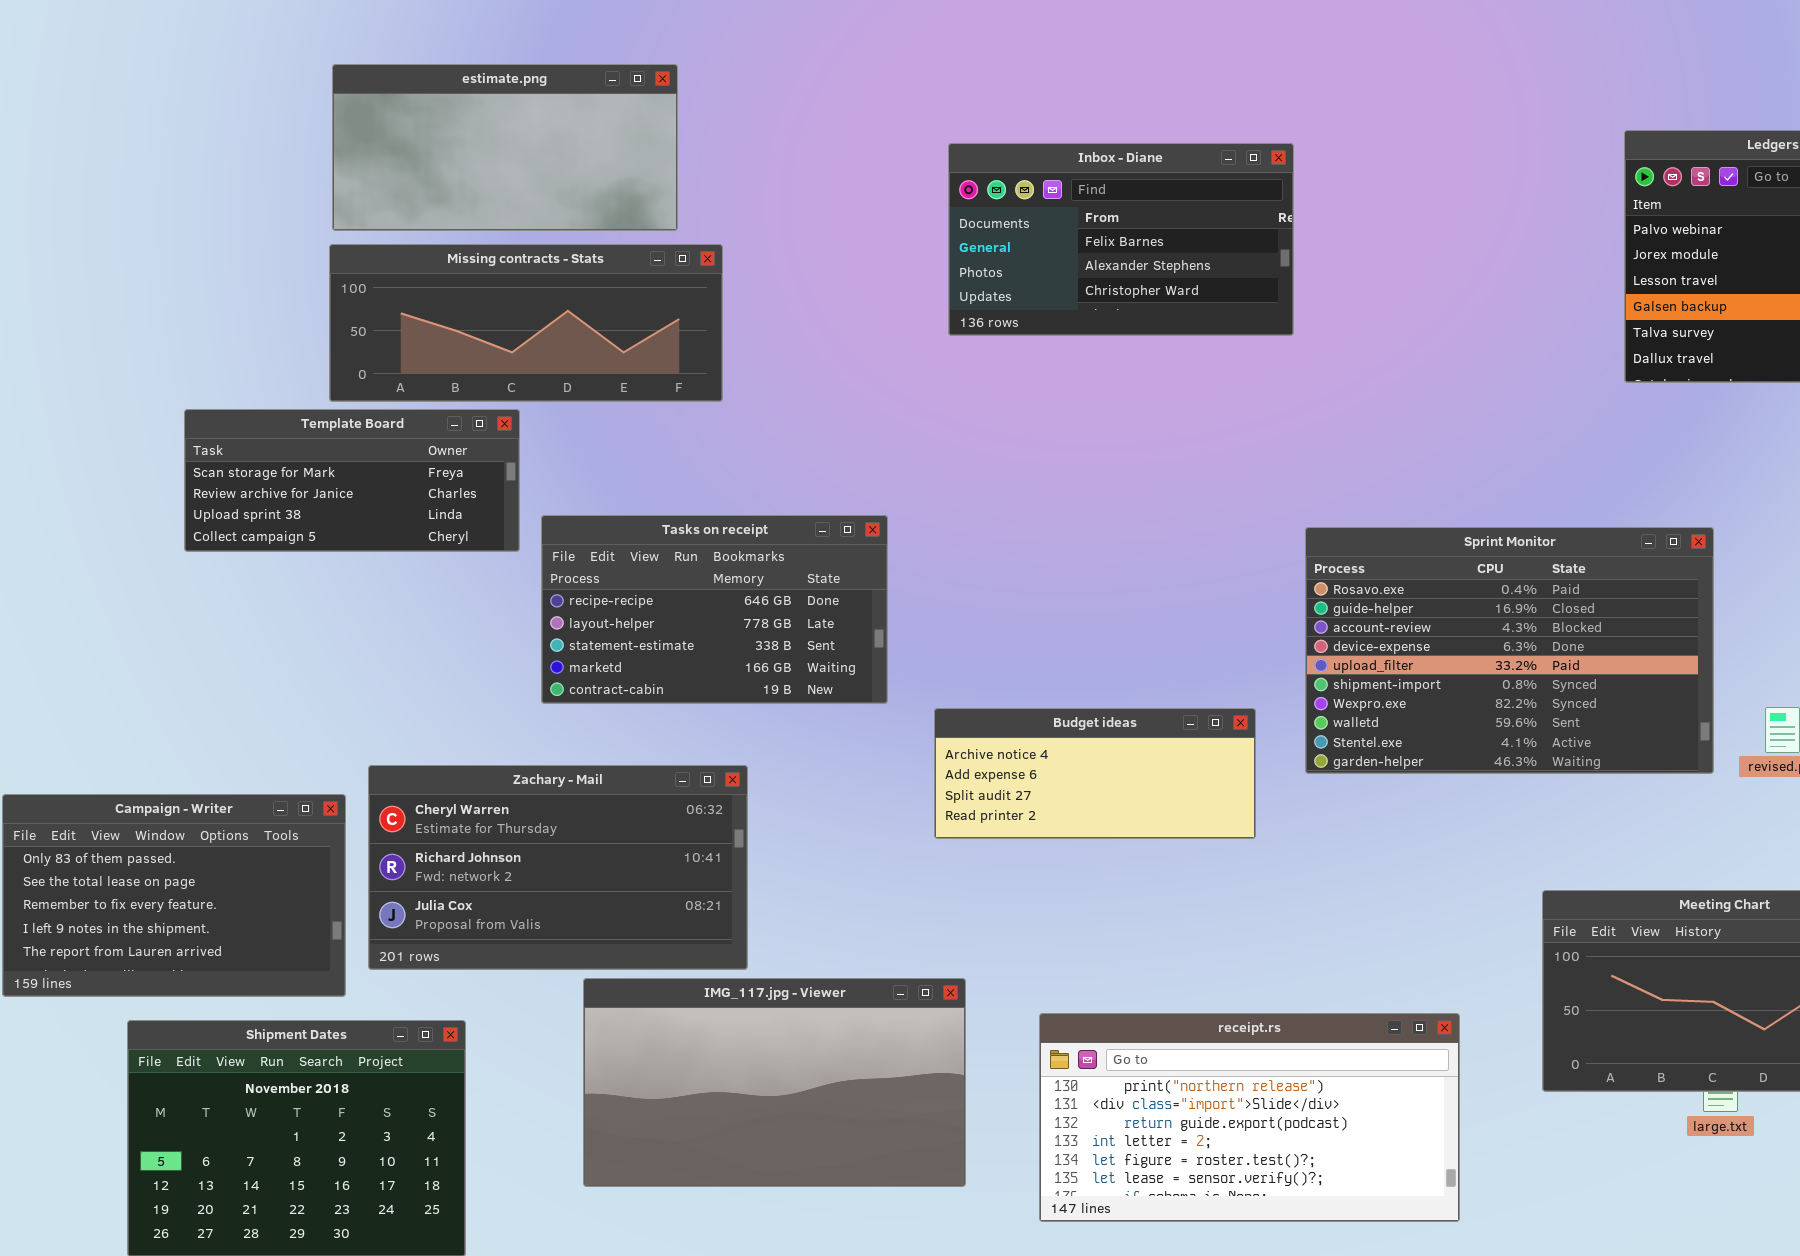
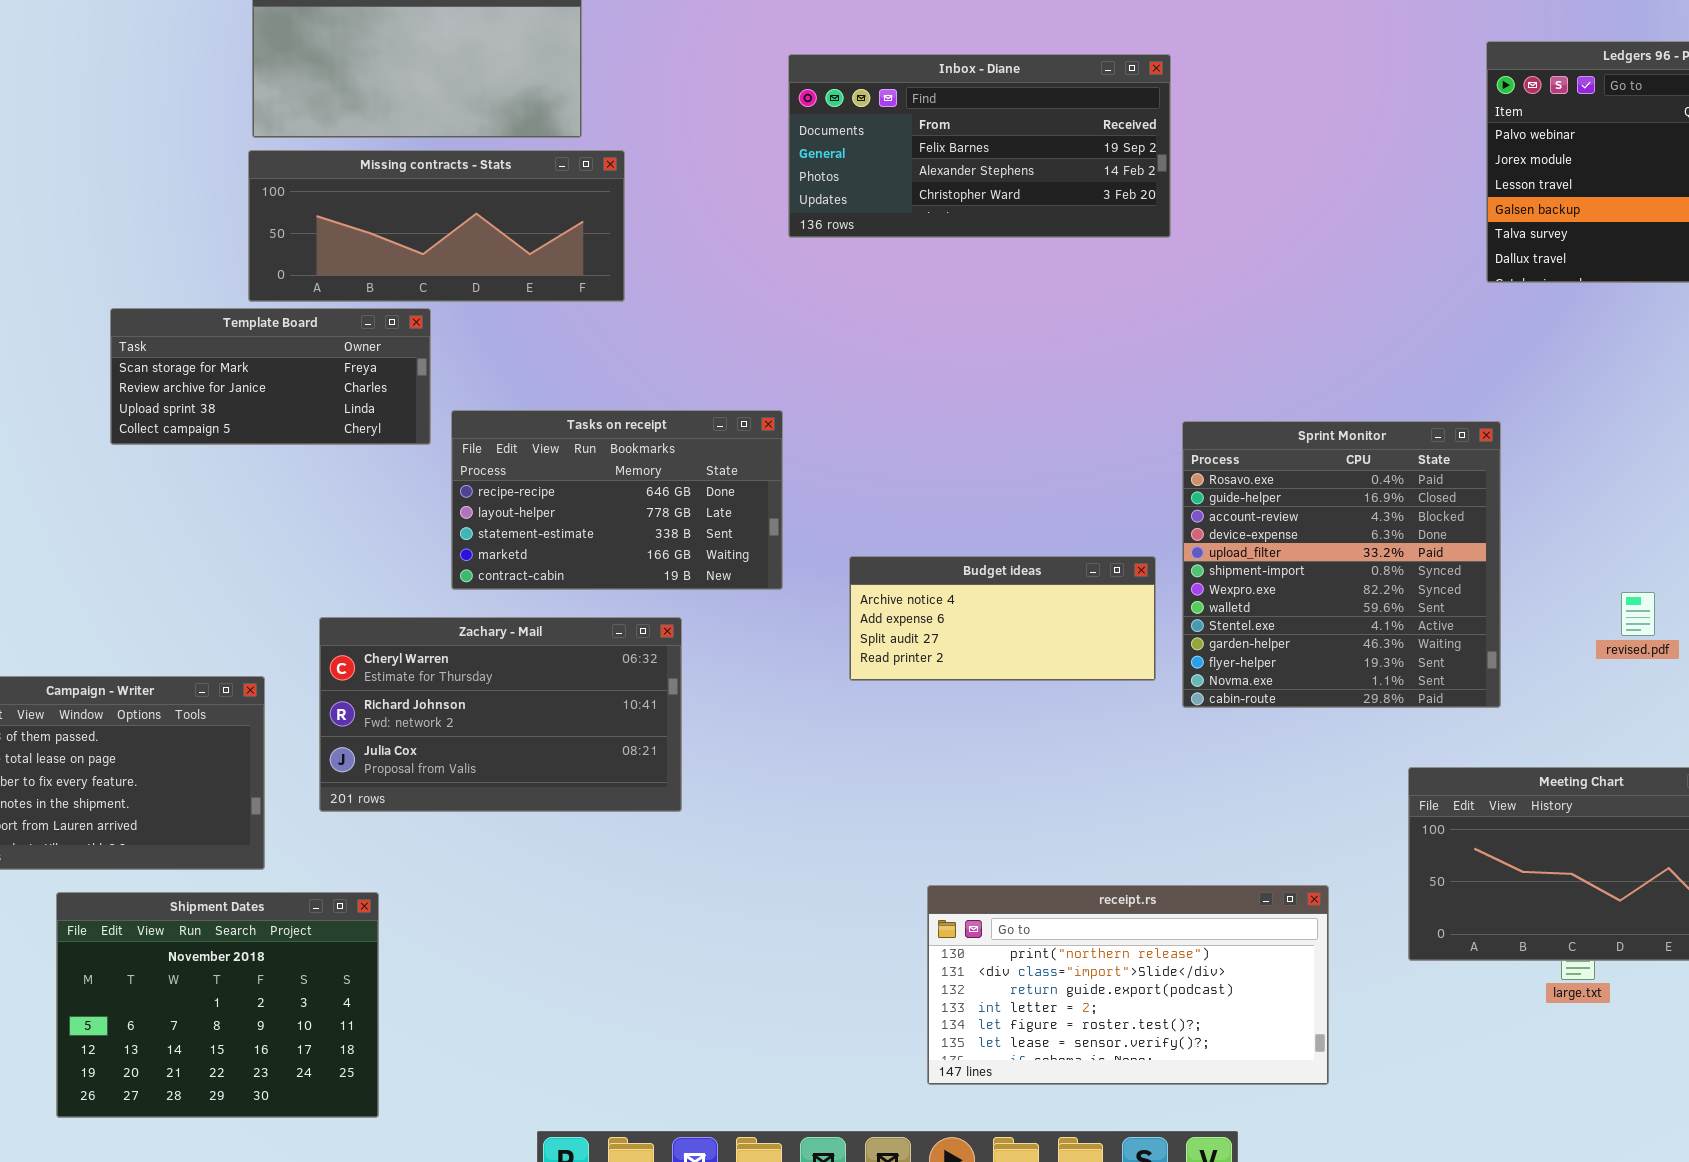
Inbox - Diane: [948,143,1294,336] -> [788,54,1171,238], resized
Sprint Monitor: [1305,527,1714,774] -> [1182,421,1501,708], resized
Budget ideas: [934,708,1256,839] -> [849,556,1156,681], moved
Zachary - Mail: [368,765,748,970] -> [319,617,682,812], moved
IMG_117.jpg - Viewer: [583,978,966,1187] -> none, closed

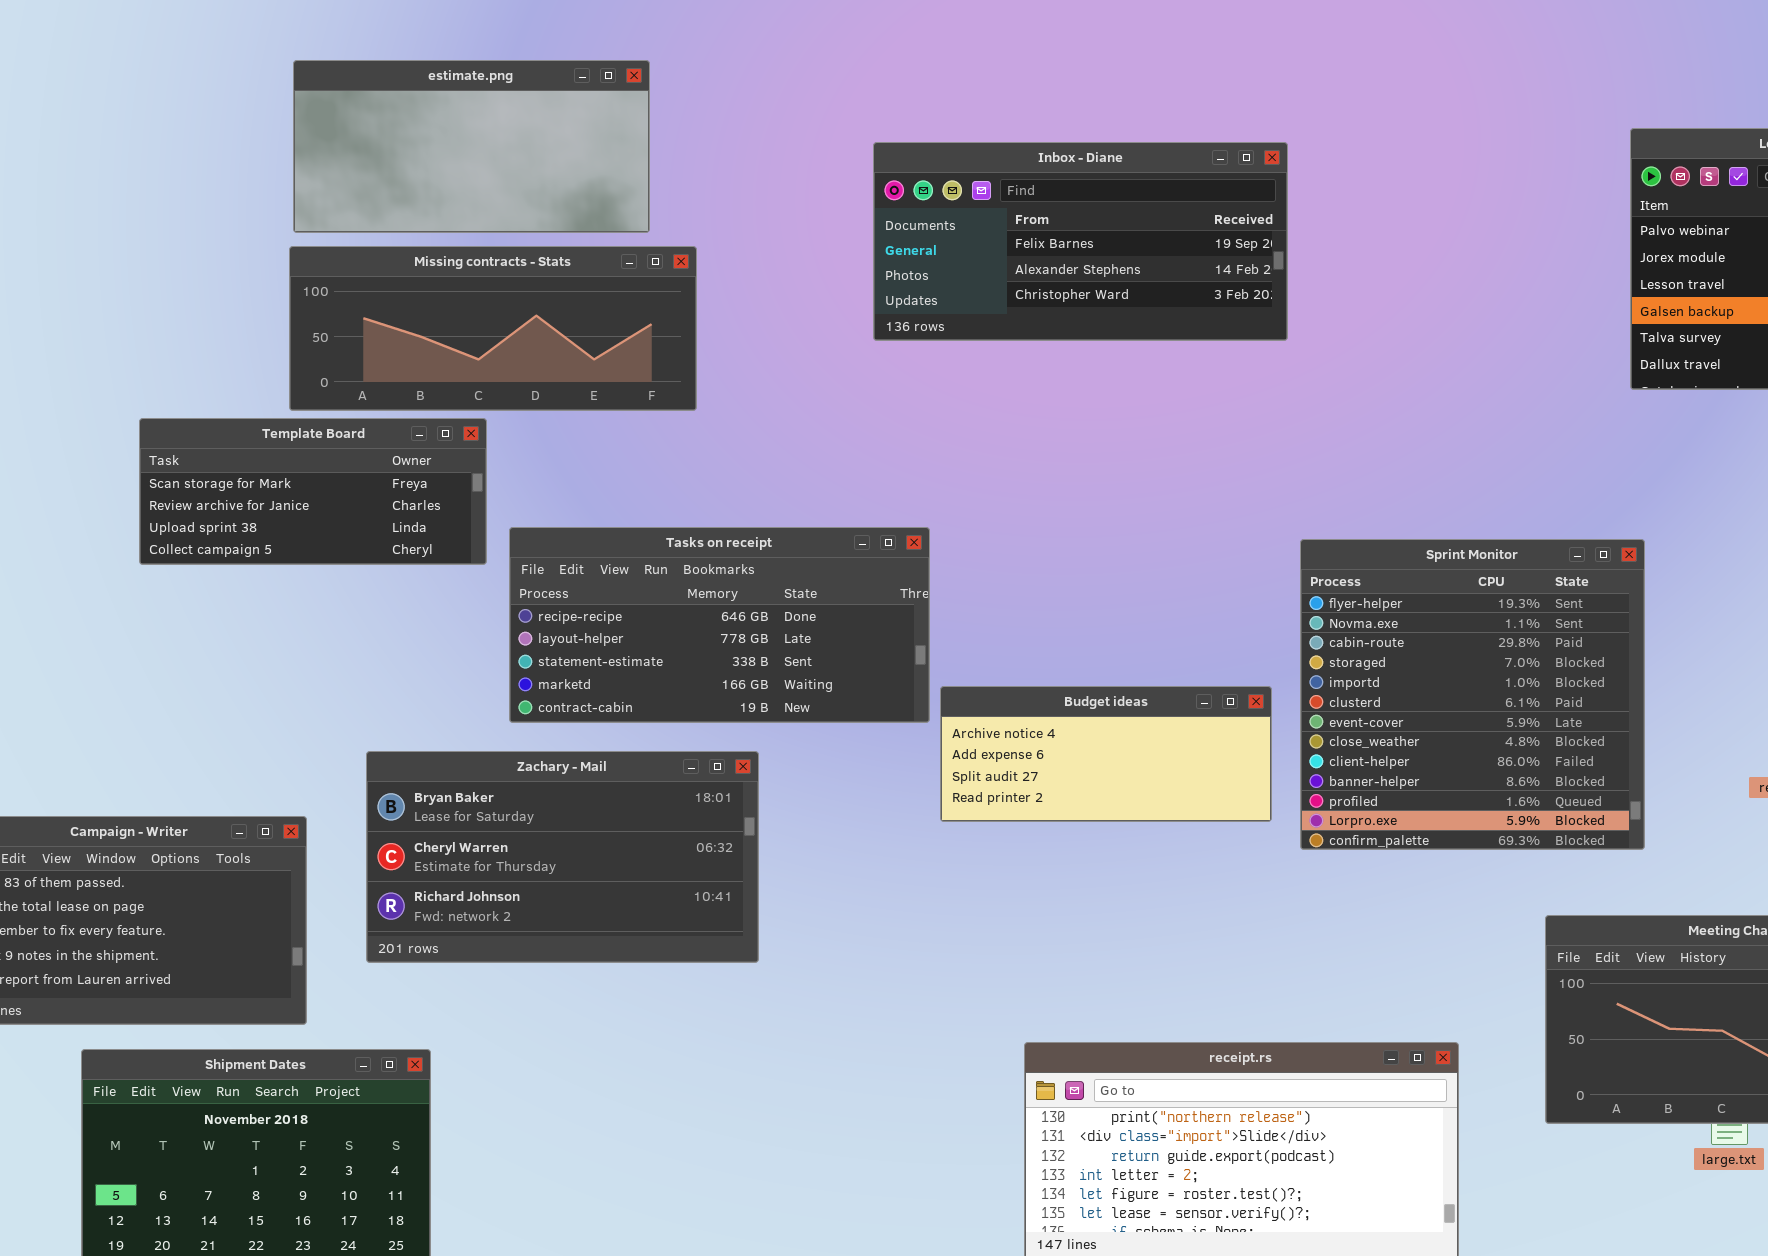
Tasks on receipt: [451,410,783,590] -> [509,527,930,723], resized
Sprint Monitor: [1182,421,1501,708] -> [1300,539,1645,850], scrolled down 10 rows
Zachary - Mail: [319,617,682,812] -> [366,751,759,963], scrolled up 1 row

